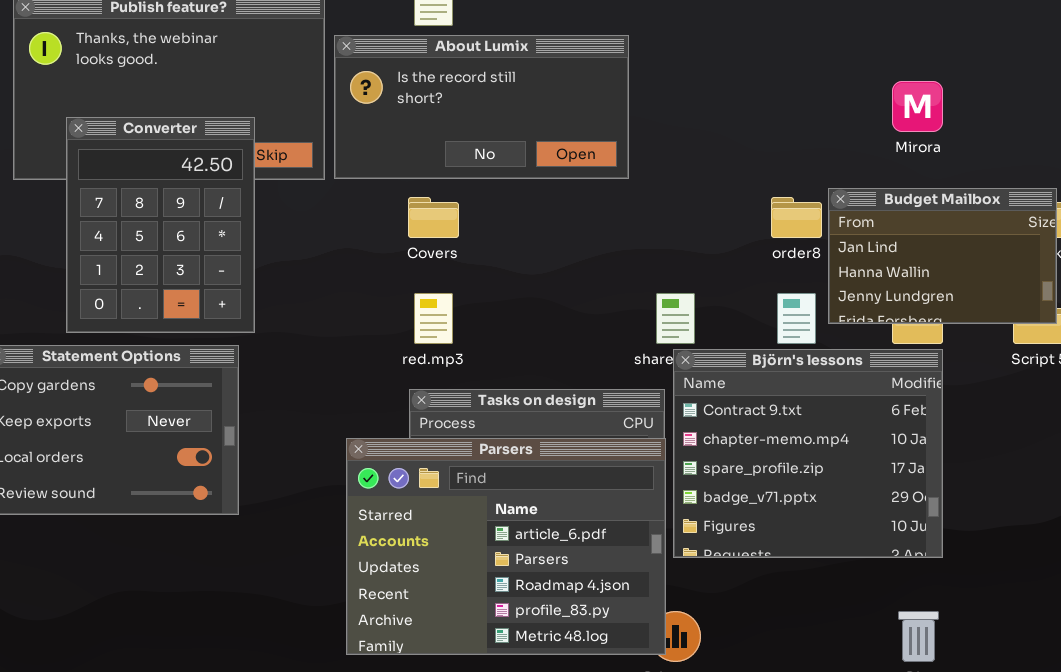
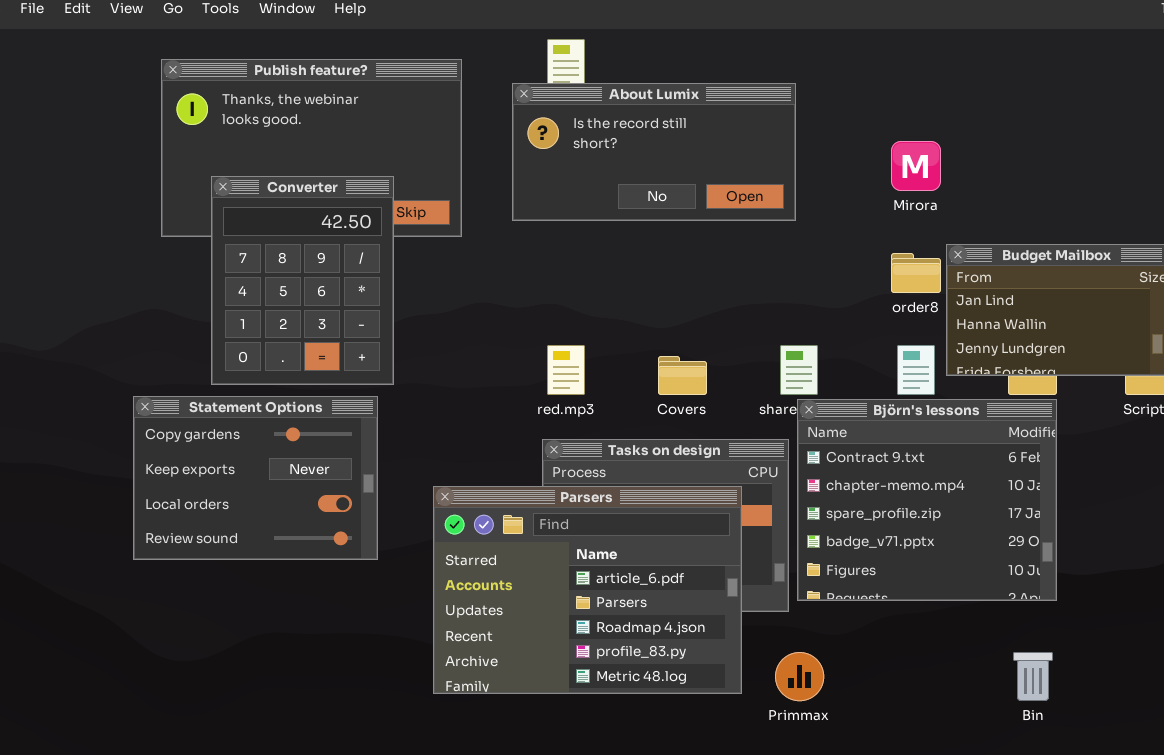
About Lumix: [334,35,629,179] -> [512,83,796,221], moved
Mirora: [892,81,943,132] -> [891,141,941,191], moved
Covers: [408,197,459,238] -> [658,356,707,395], moved
Parsers: [346,438,666,655] -> [433,486,742,694], moved

